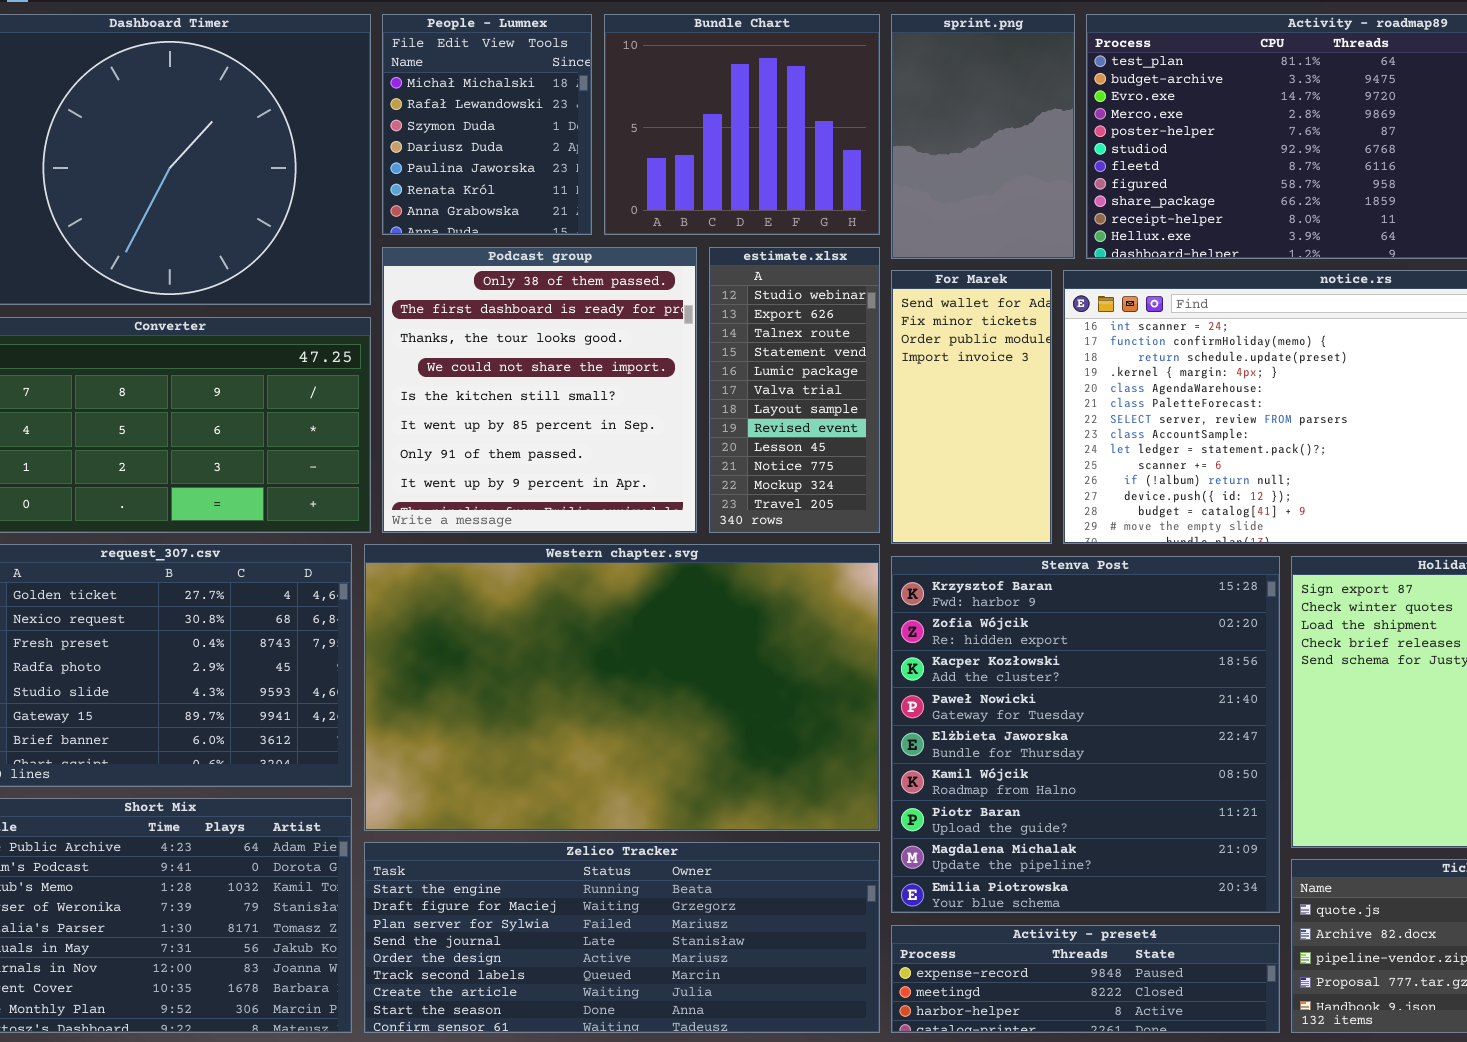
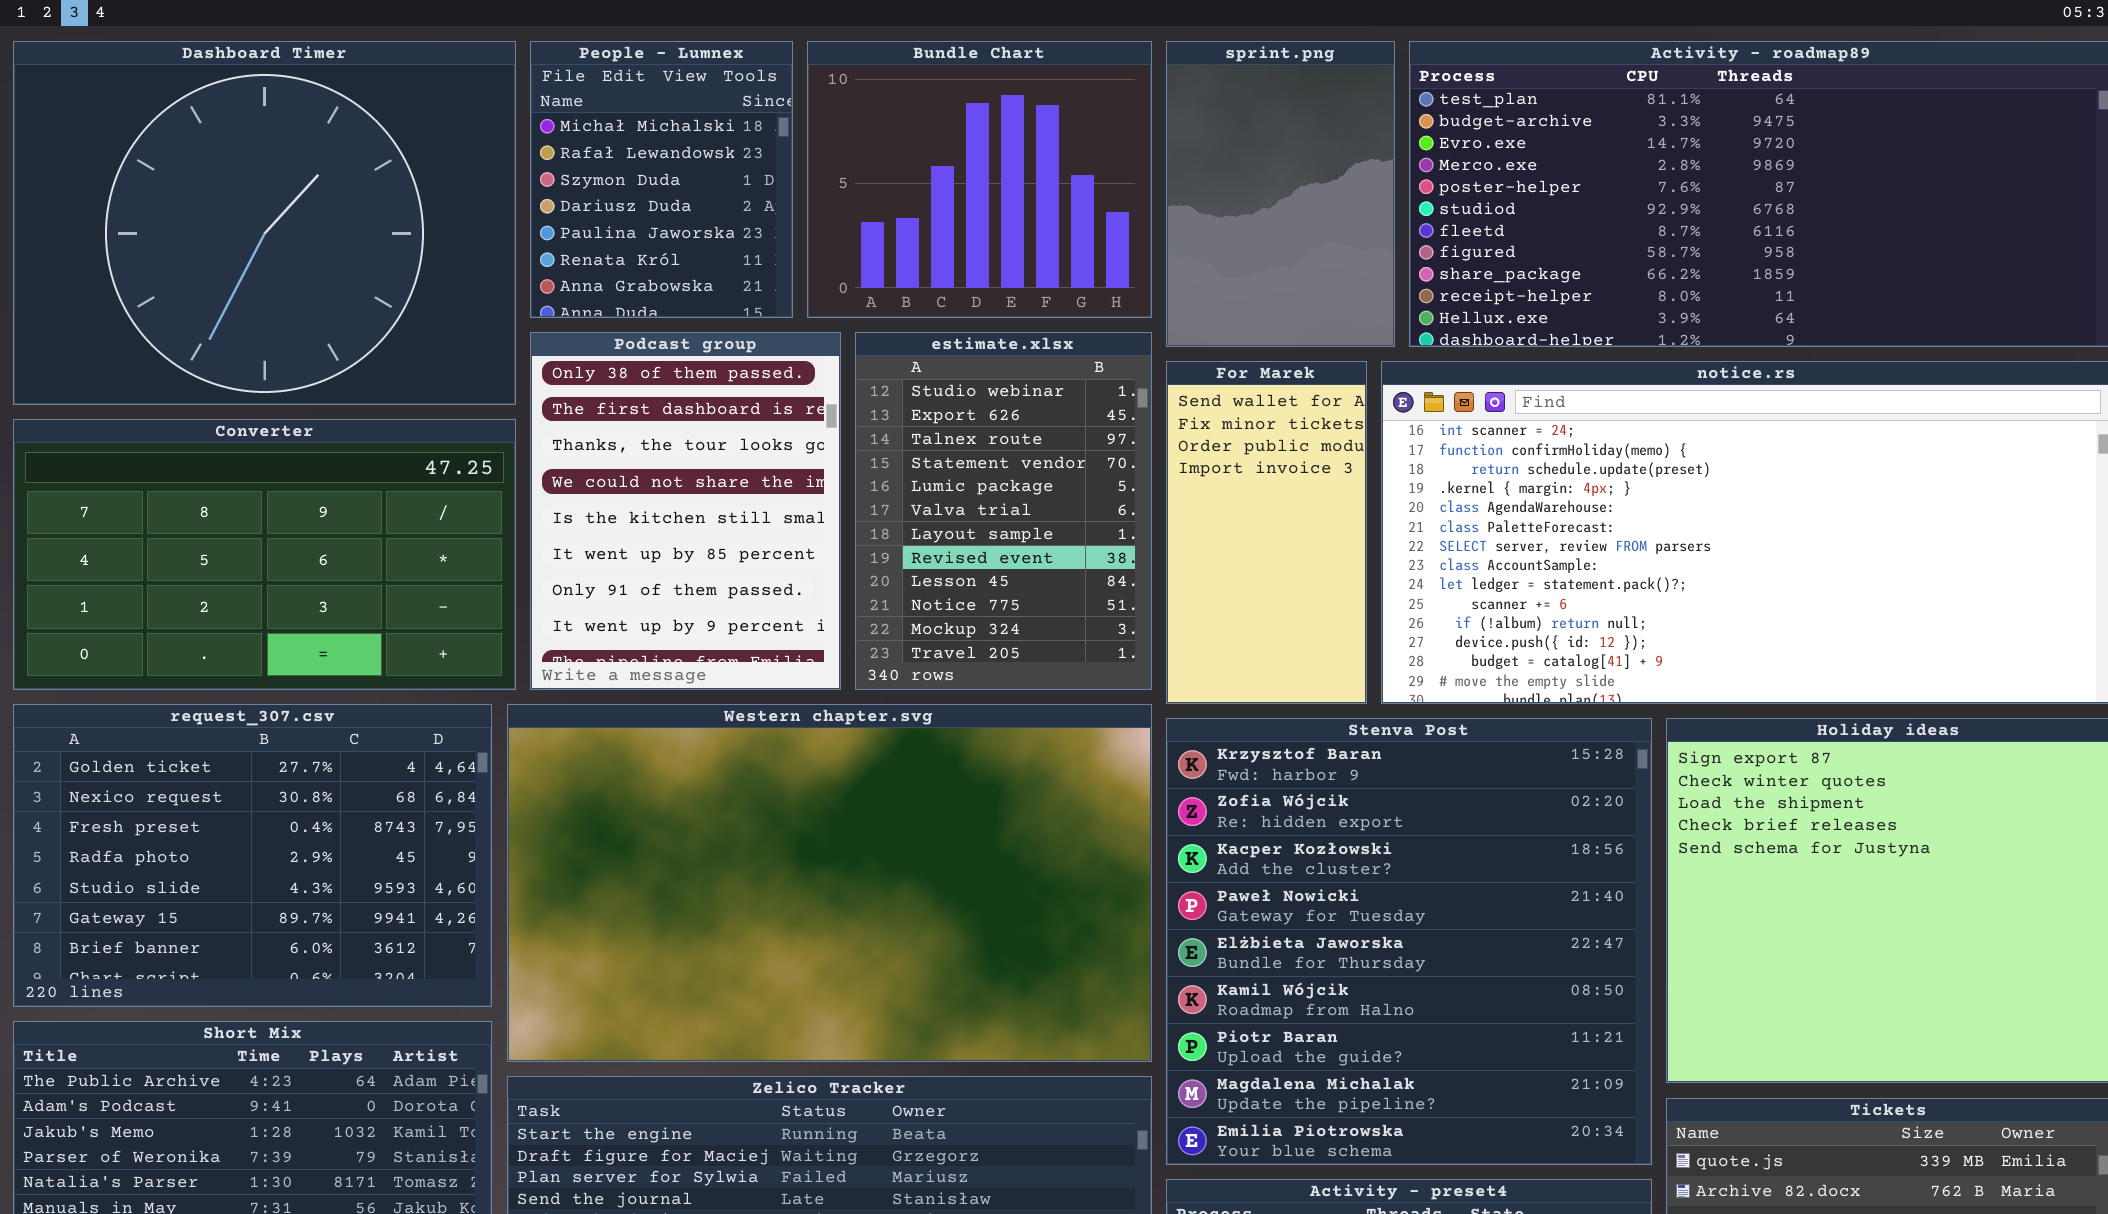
Podcast group: [382,247,697,533] -> [530,332,841,690], resized
estimate.xlsx: [709,247,880,533] -> [855,332,1152,690], resized

